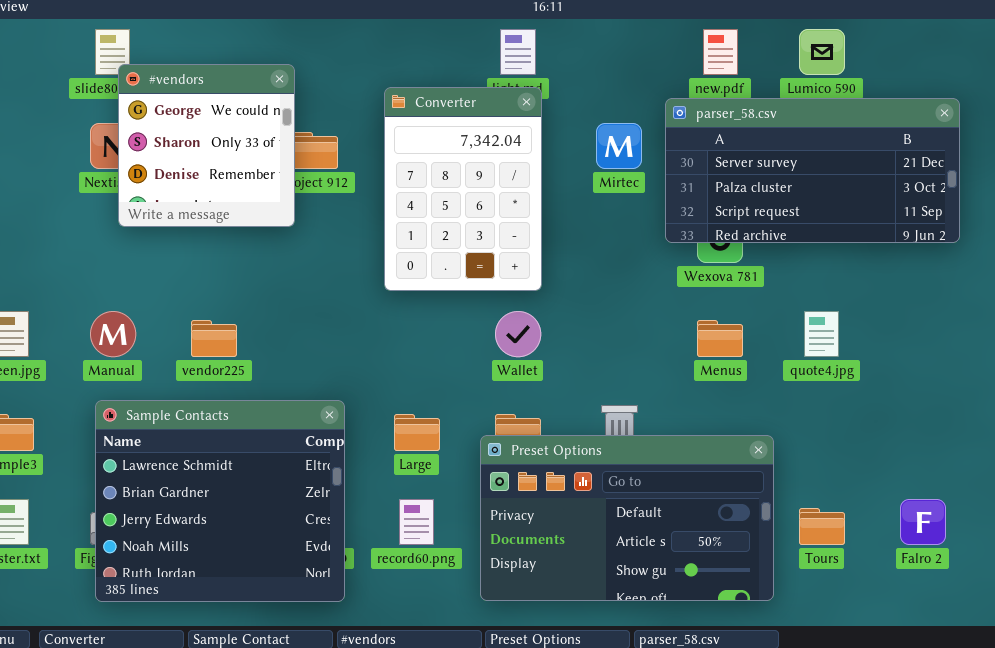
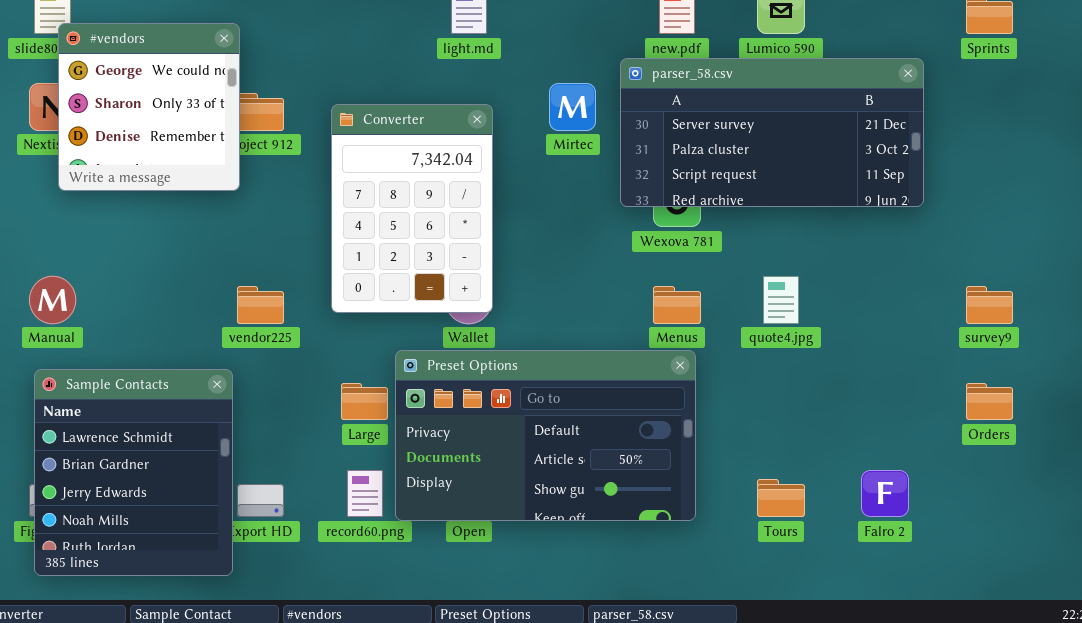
Converter: [384,87,542,291] -> [331,104,493,313], moved
vendor225: [191,320,237,357] -> [237,286,284,324], moved
Sample Contacts: [95,400,345,602] -> [34,369,233,576], resized
Preset Options: [480,435,774,601] -> [395,350,696,521], moved

